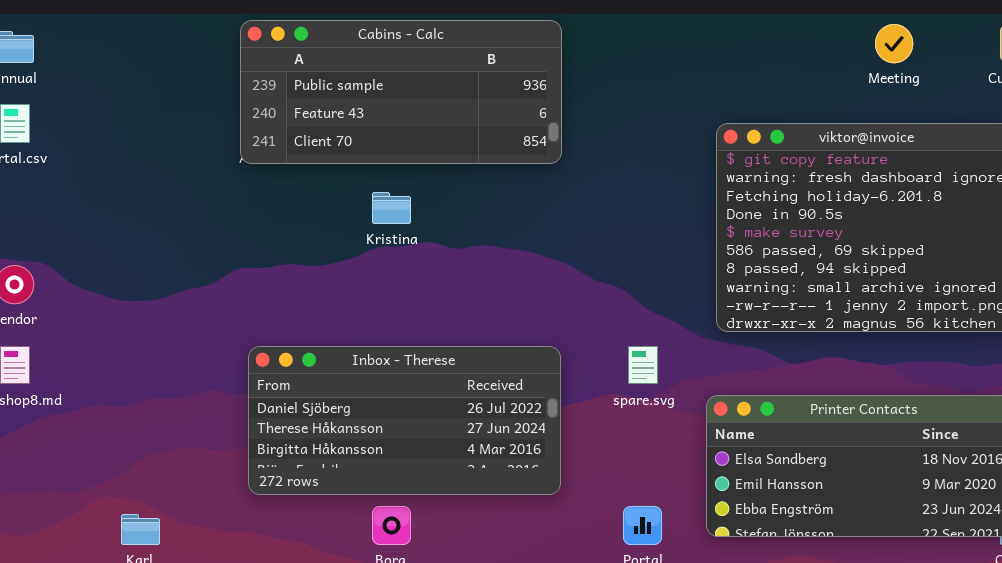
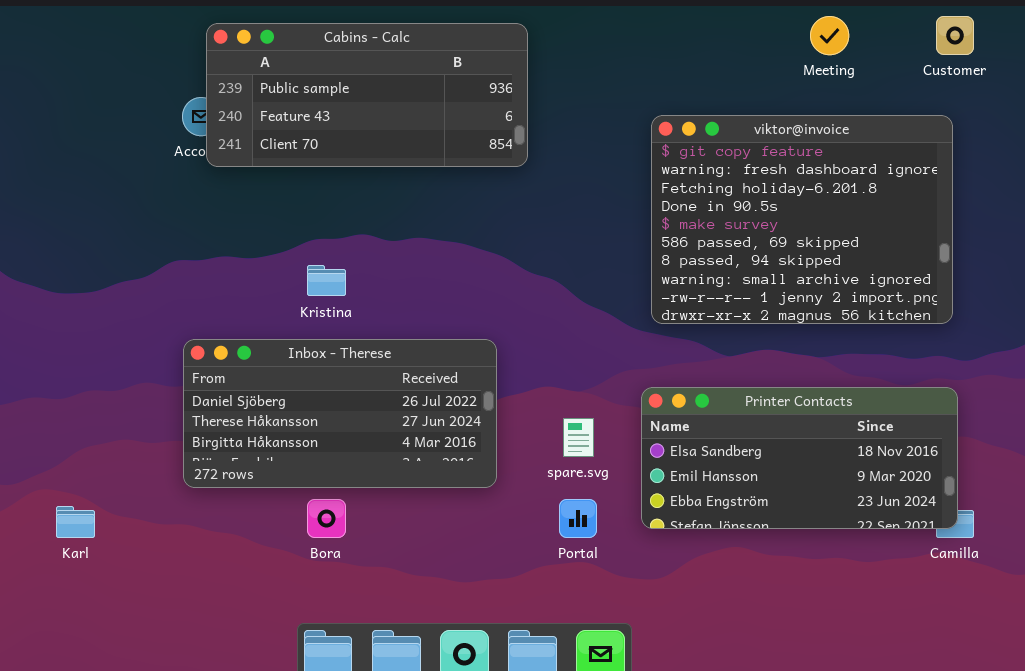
Cabins - Calc: [240,20,562,164] -> [206,23,528,167], moved
Kristina: [372,192,411,224] -> [307,265,346,296], moved
spare.svg: [628,346,658,384] -> [563,418,594,457], moved

